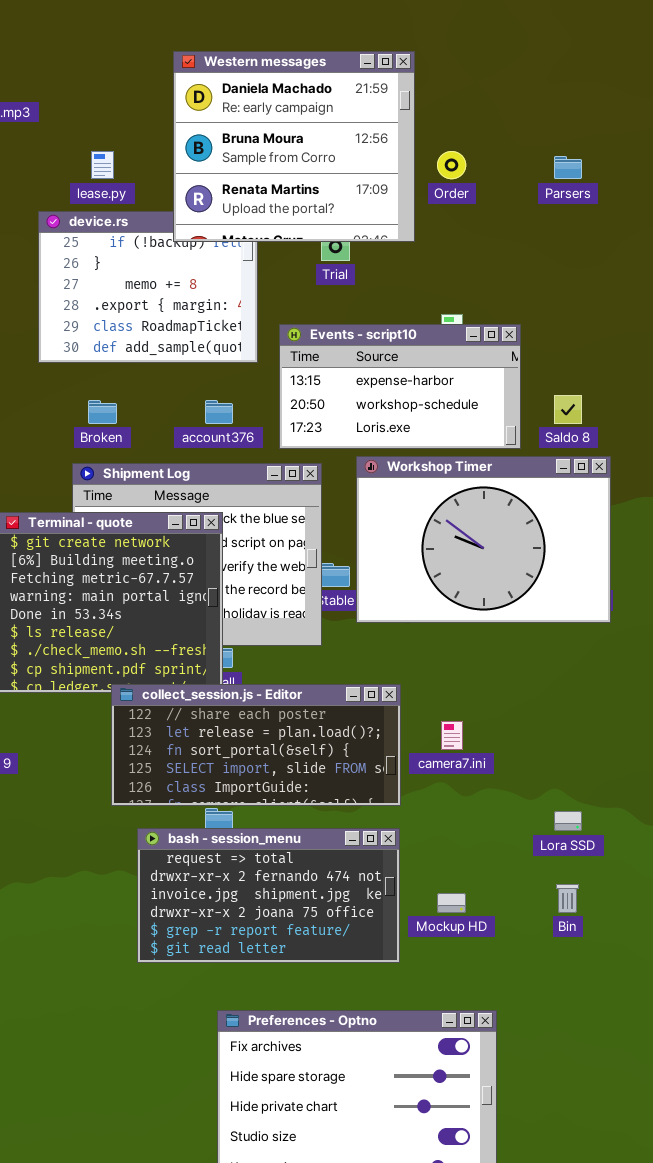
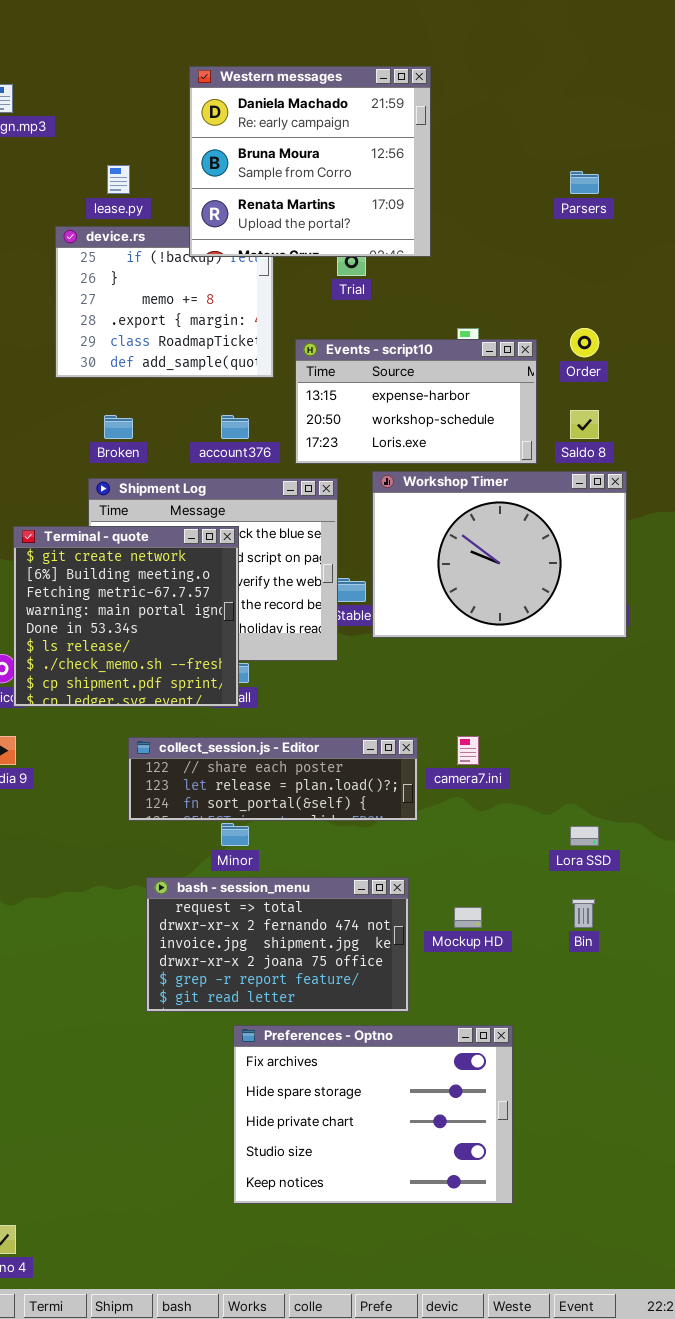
Order: [437,151,466,179] -> [570,328,599,357], moved
collect_session.js - Editor: [111,684,401,806] -> [128,737,418,821], resized
bash - session_menu: [137,828,400,963] -> [146,877,409,1012], moved

